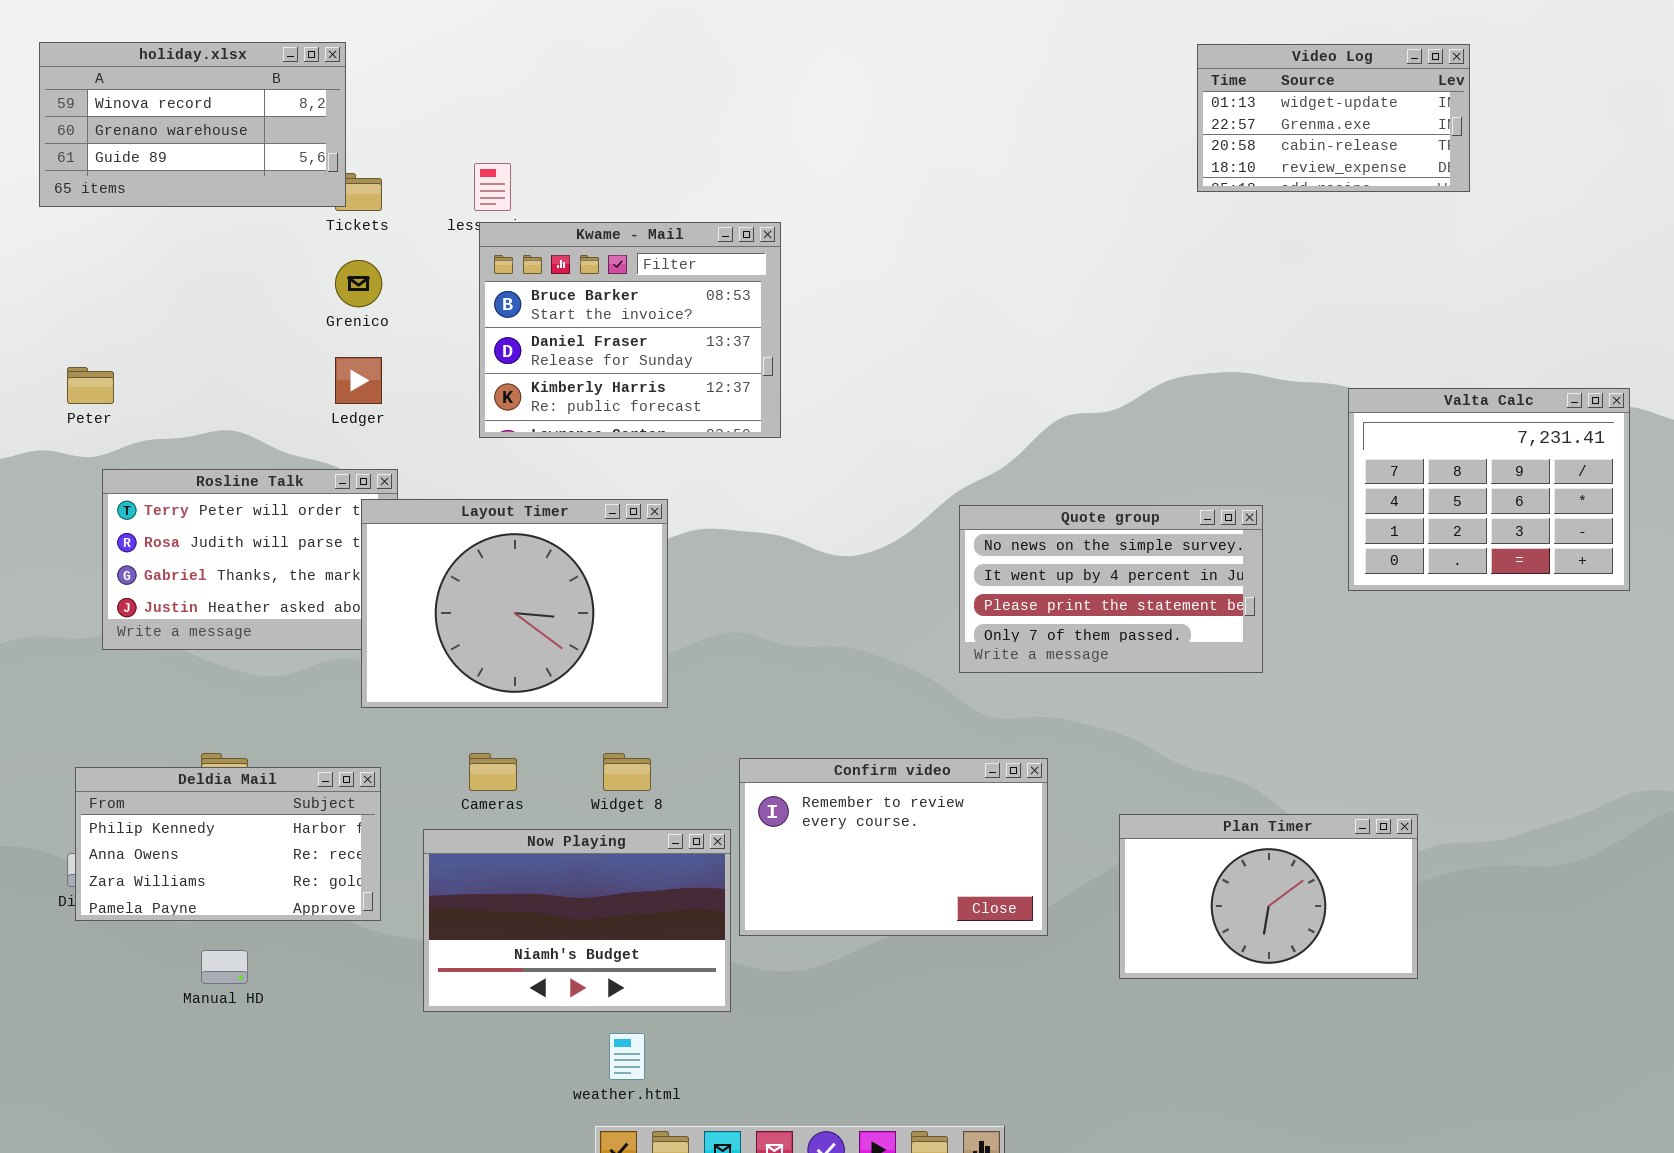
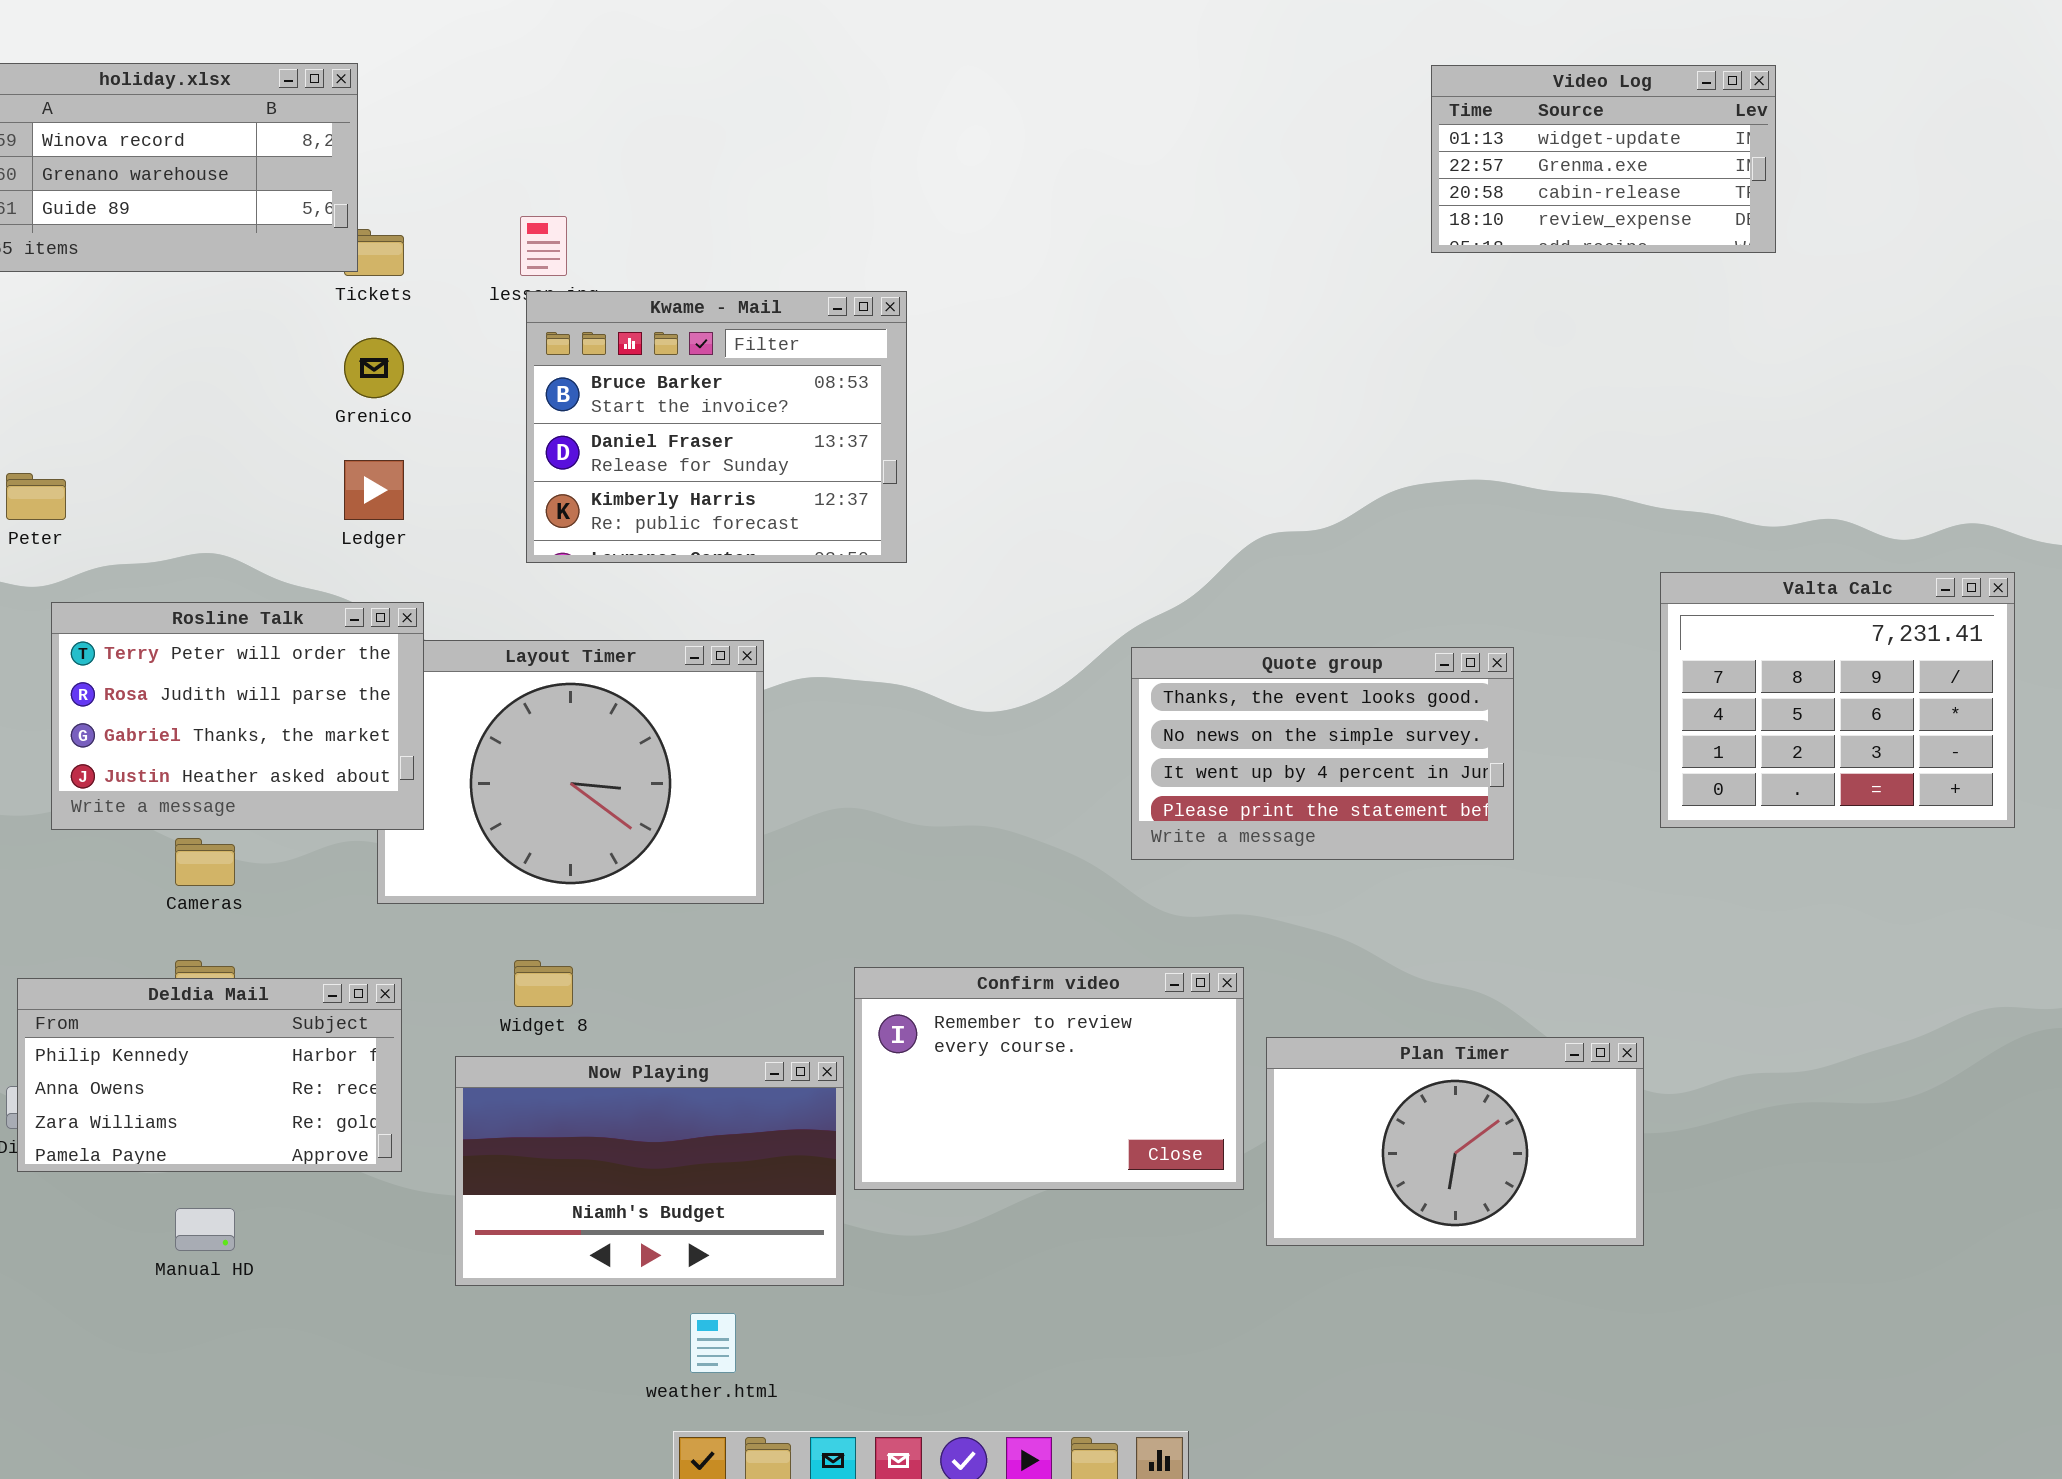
Valta Calc: [1348,388,1630,591] -> [1660,572,2015,828], moved
Rosline Talk: [102,469,398,650] -> [51,602,424,830], raised
Quote group: [959,505,1263,673] -> [1131,647,1514,860], scrolled up 1 row
Cameras: [469,753,517,791] -> [175,838,235,886], moved
Widget 8: [603,753,651,791] -> [514,960,573,1007], moved
Plan Timer: [1119,814,1418,979] -> [1266,1037,1644,1246], moved

